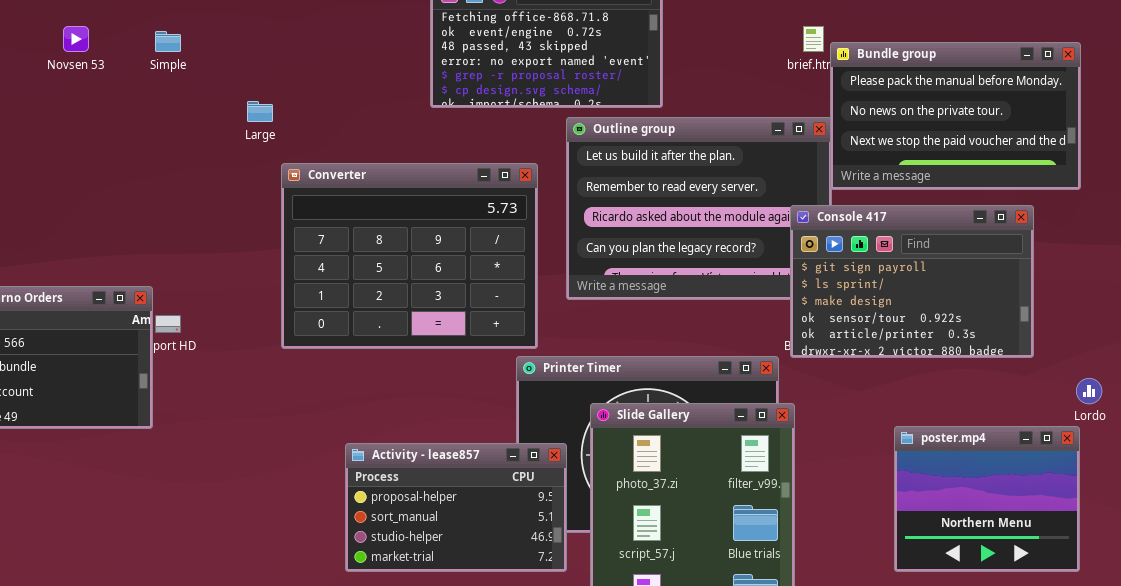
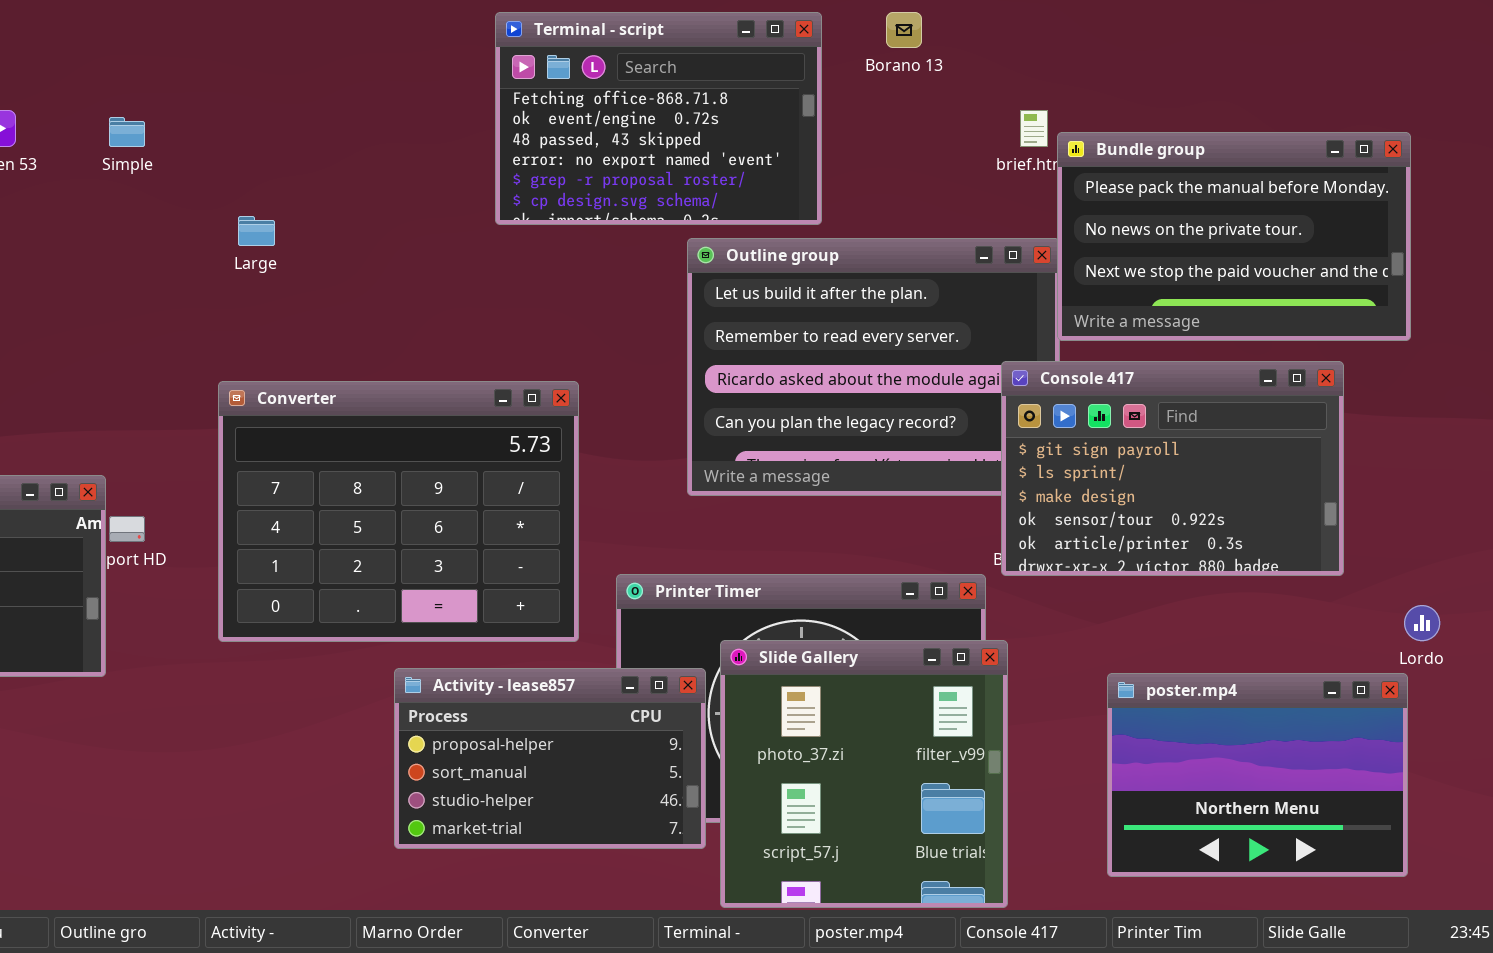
Converter: [281,163,538,349] -> [218,381,579,642], moved
poster.mp4: [894,426,1080,572] -> [1107,673,1408,877], resized
Activity - lease857: [345,443,567,572] -> [394,668,706,849], moved

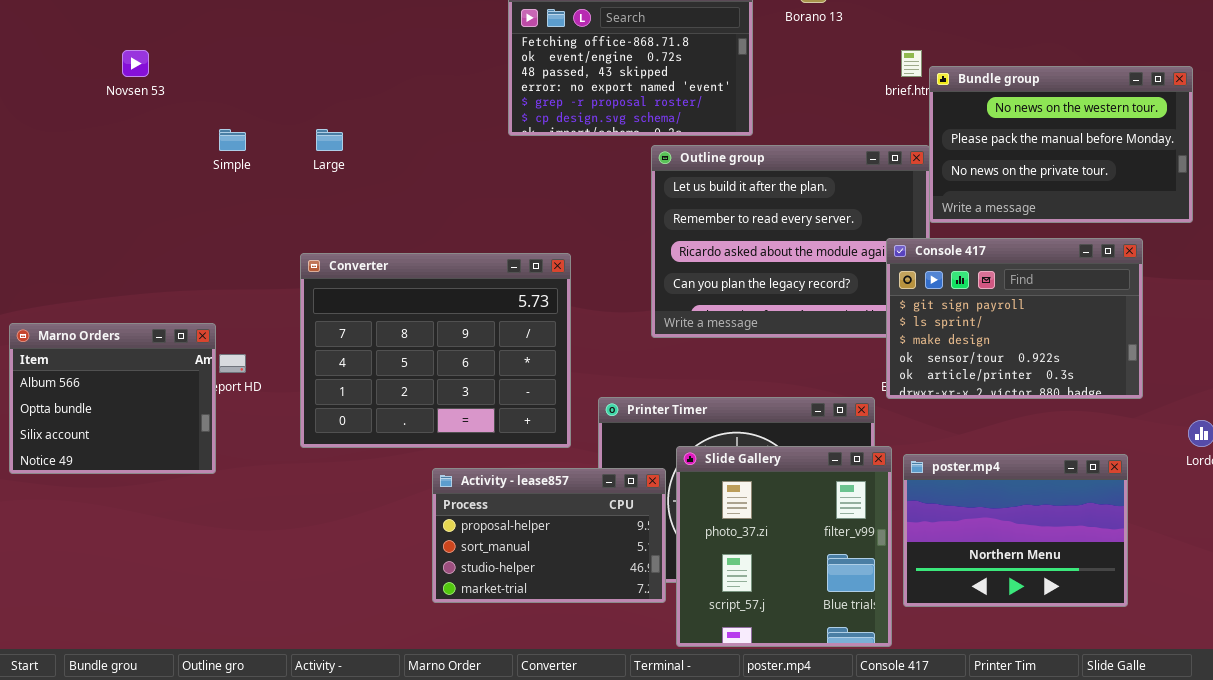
Simple: [109,117,145,147] -> [219,129,246,151], moved
Bundle group: [1057,132,1411,341] -> [929,66,1193,223], scrolled up 1 row
poster.mp4: [1107,673,1408,877] -> [903,454,1128,607], moved

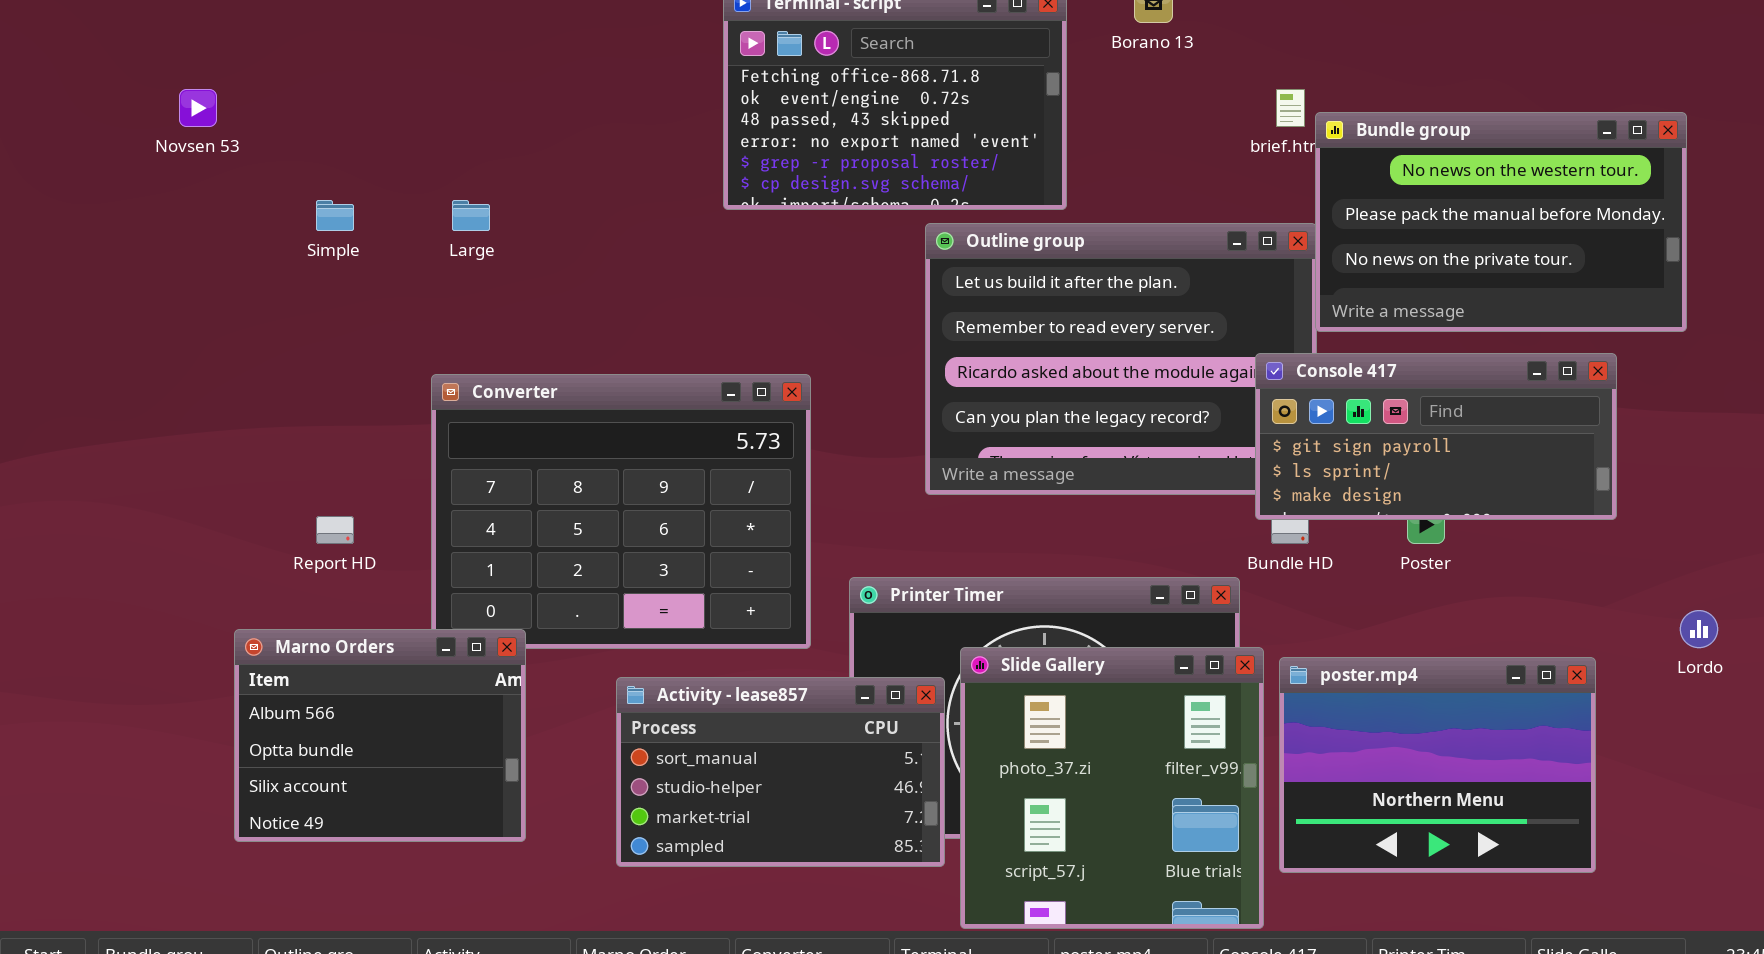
Console 417: [886,238,1143,399] -> [1255,353,1617,520], resized
Marno Orders: [9,323,216,474] -> [234,629,526,842], moved
Activity - lease857: [432,468,666,603] -> [616,677,945,867], scrolled down 1 row

